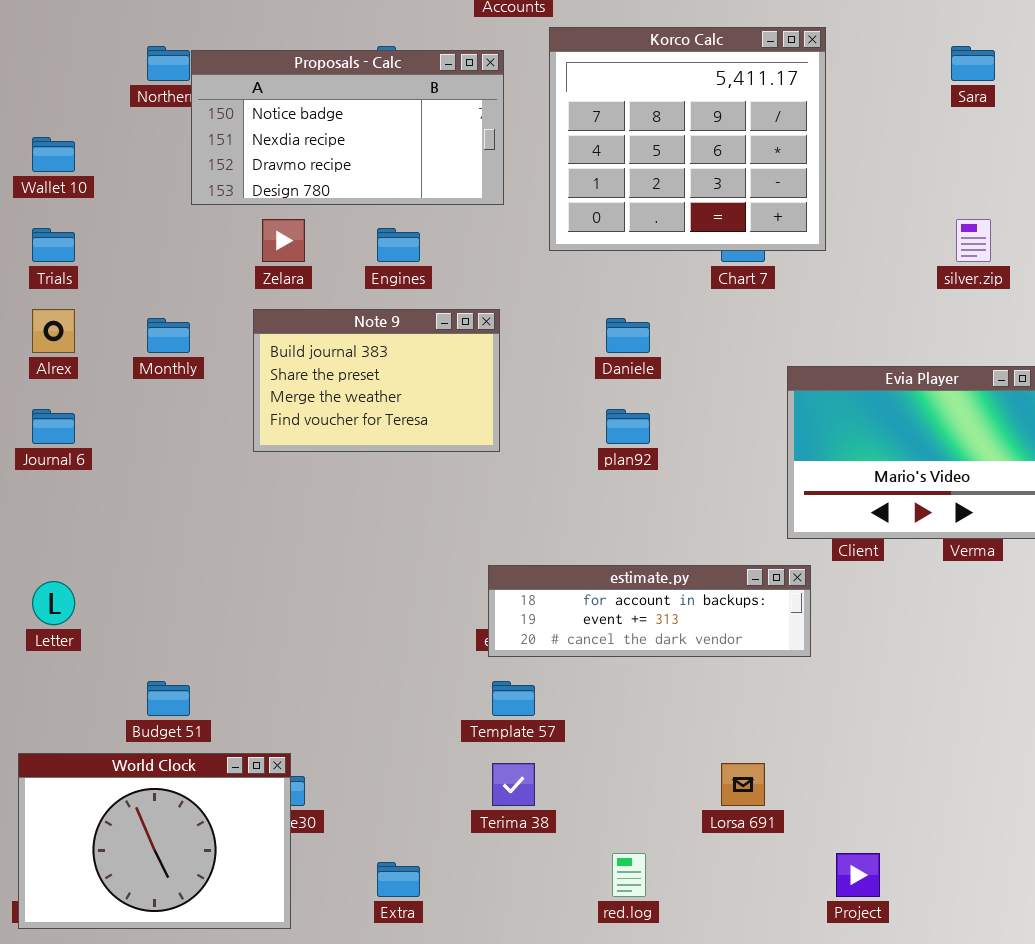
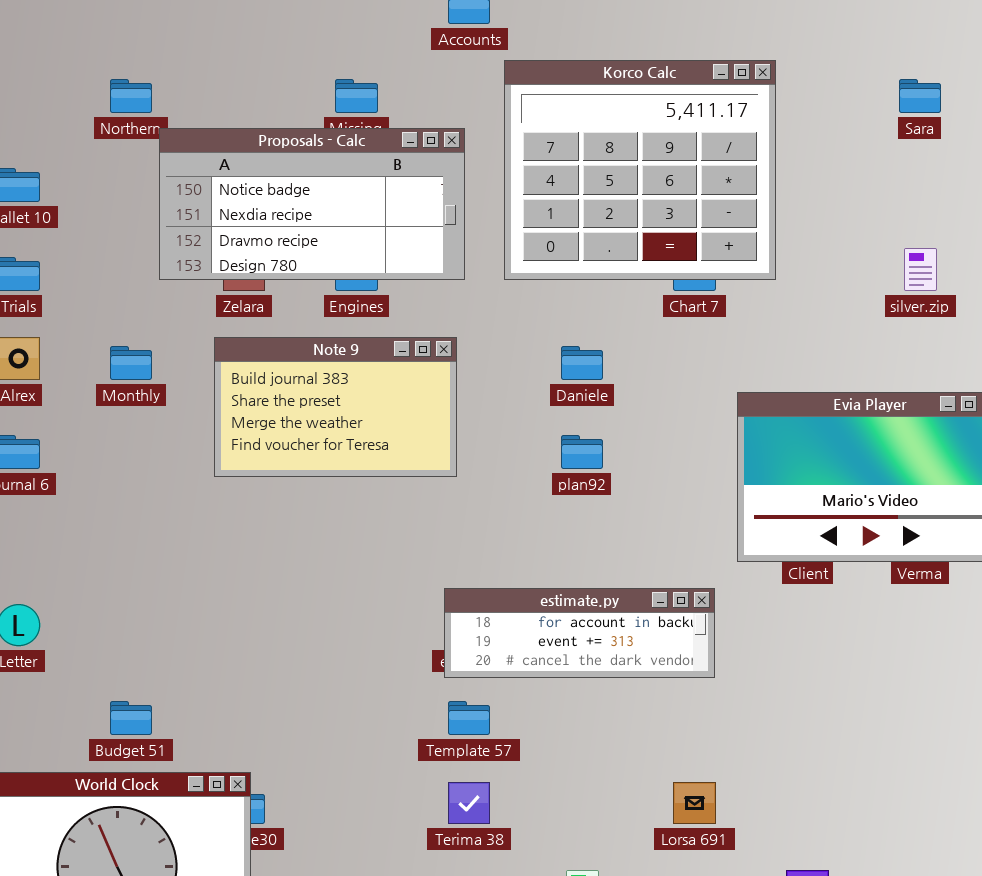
Proposals - Calc: [191,50,504,205] -> [159,128,465,280], moved
estimate.py: [488,565,811,657] -> [444,588,715,678], resized

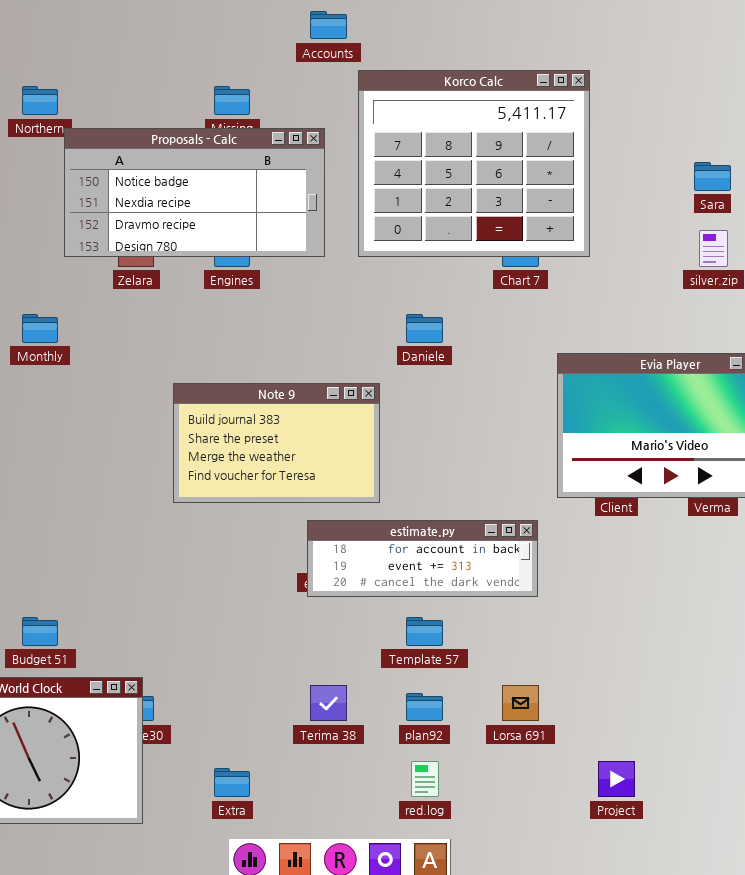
Sara: [899,79,941,113] -> [694,162,731,191], moved
Note 9: [214,337,457,477] -> [173,383,380,503], moved
plan92: [561,435,603,469] -> [406,693,443,721], moved
Template 57: [448,701,490,735] -> [406,617,443,646], moved

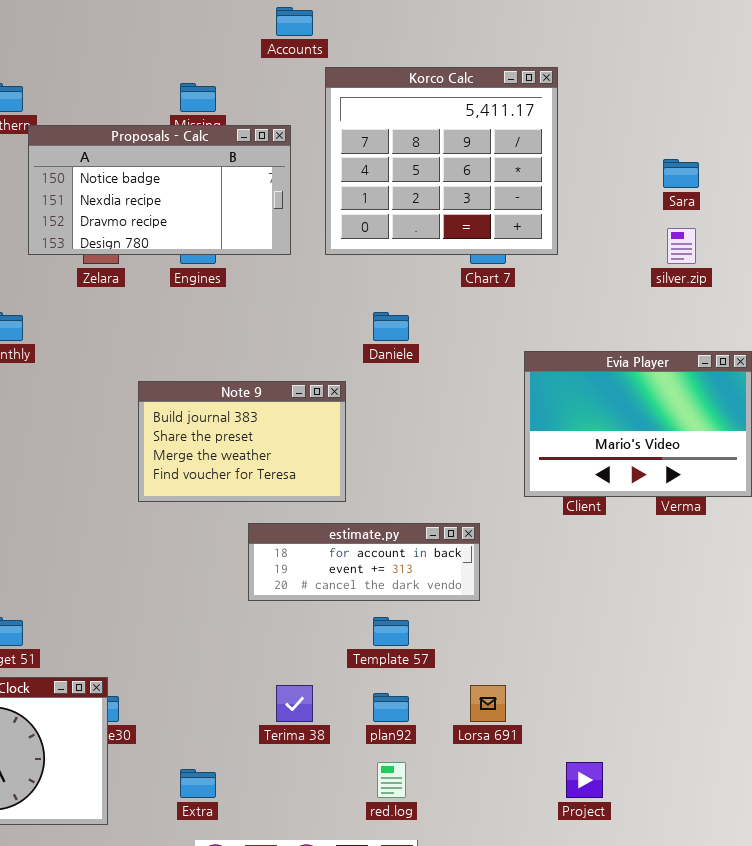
estimate.py: [307,520,538,597] -> [248,523,480,601], moved

